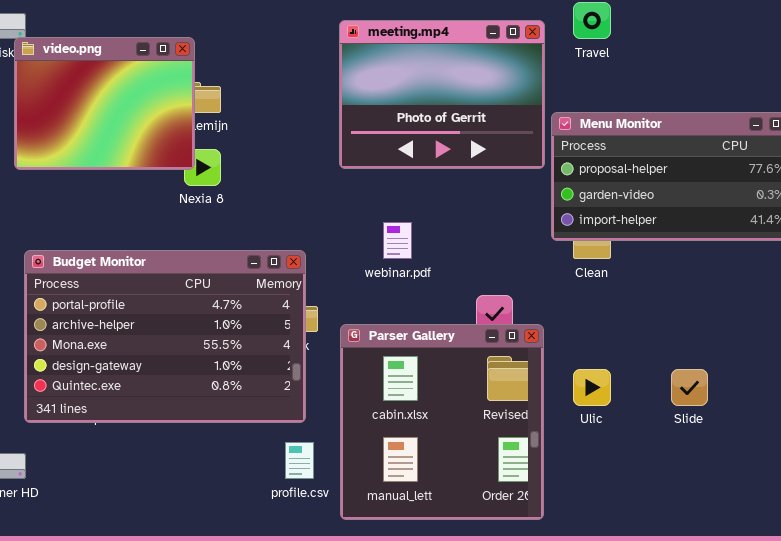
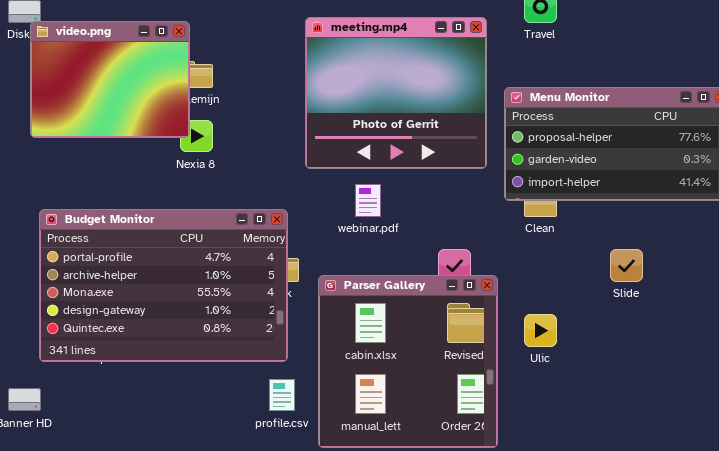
meeting.mp4: [339,20,545,169] -> [305,17,487,169], moved, resized
Slide: [671,369,708,406] -> [610,249,643,282], moved

